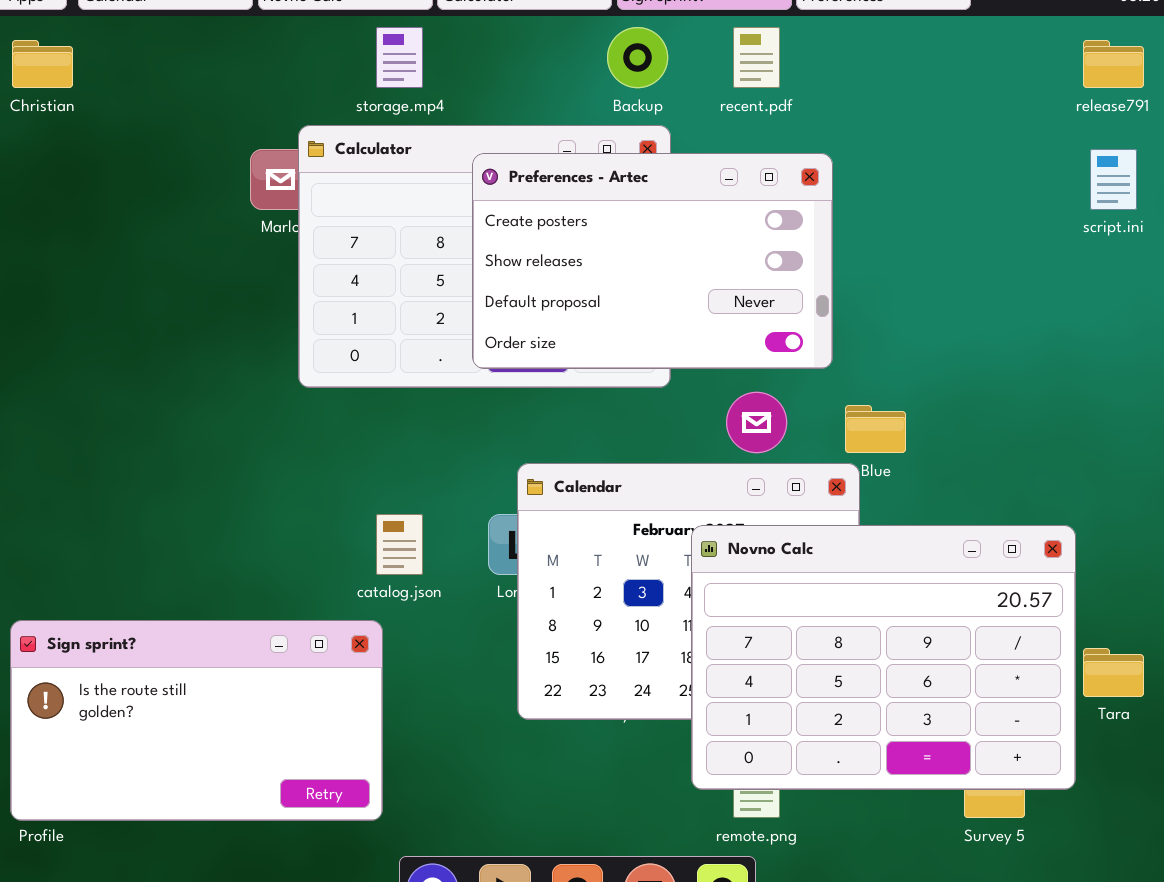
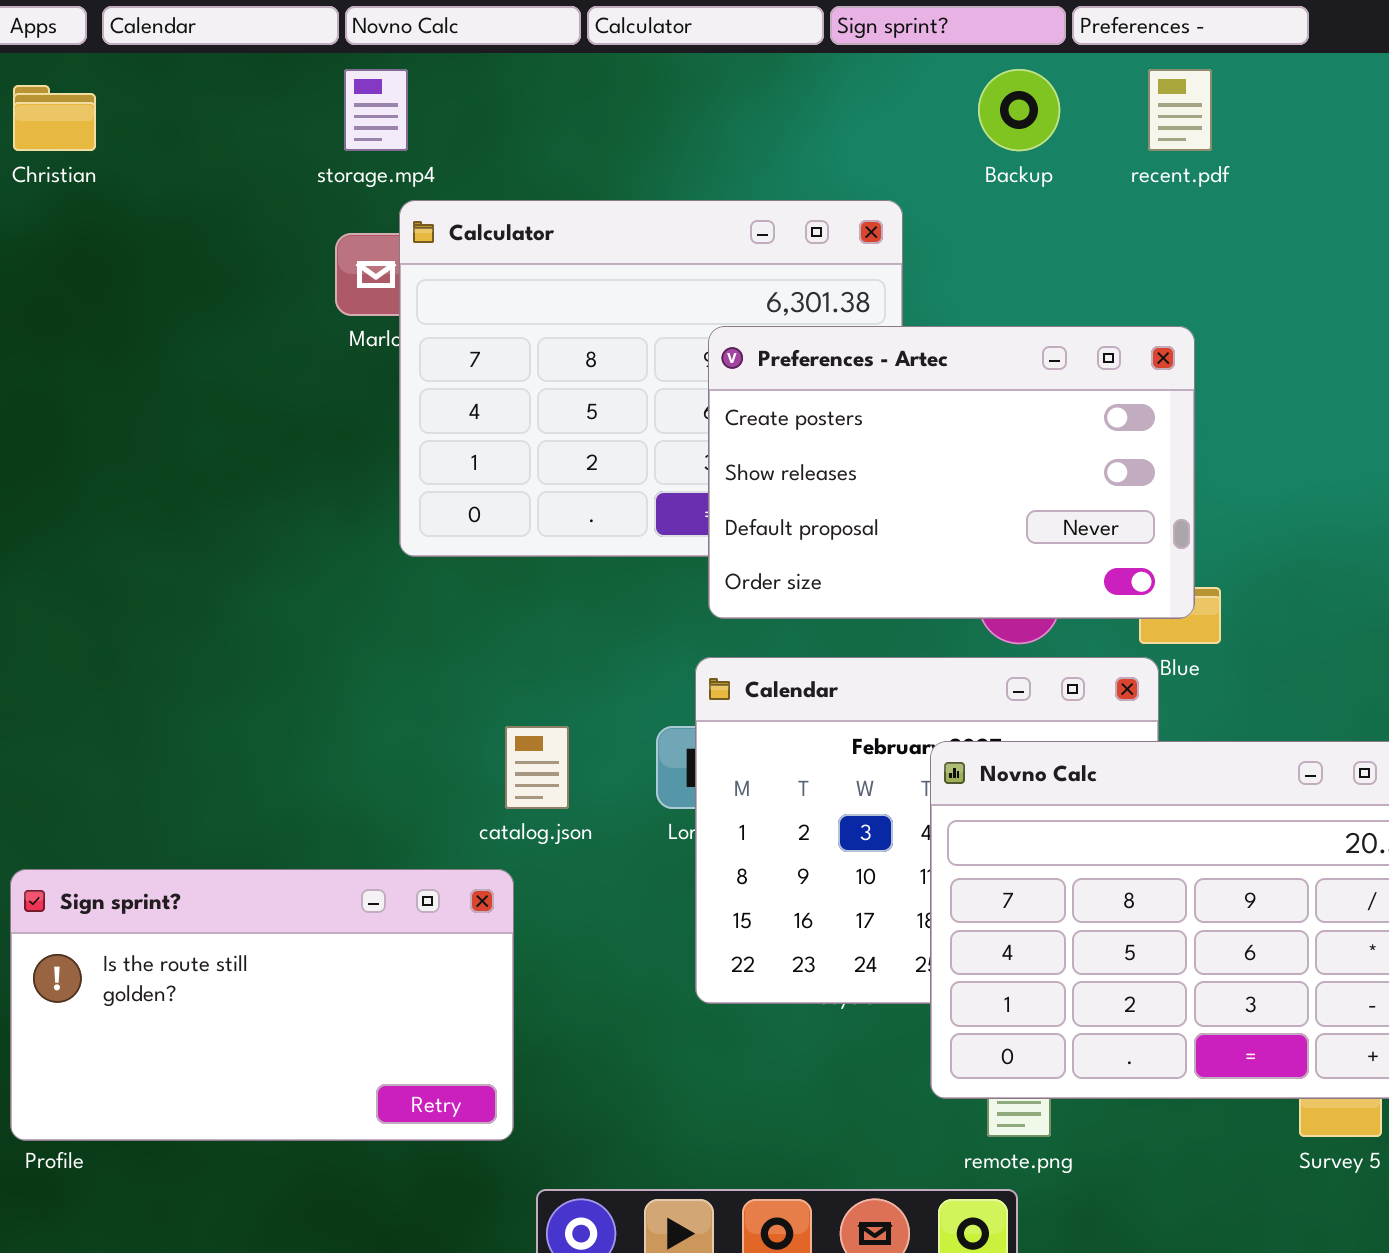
storage.mp4: [376,27,423,88] -> [344,69,408,151], moved
Backup: [607,27,668,88] -> [978,69,1060,151], moved
recent.pdf: [733,27,780,88] -> [1148,69,1212,151], moved
Preferences - Artec: [472,153,833,369] -> [708,326,1195,619], moved

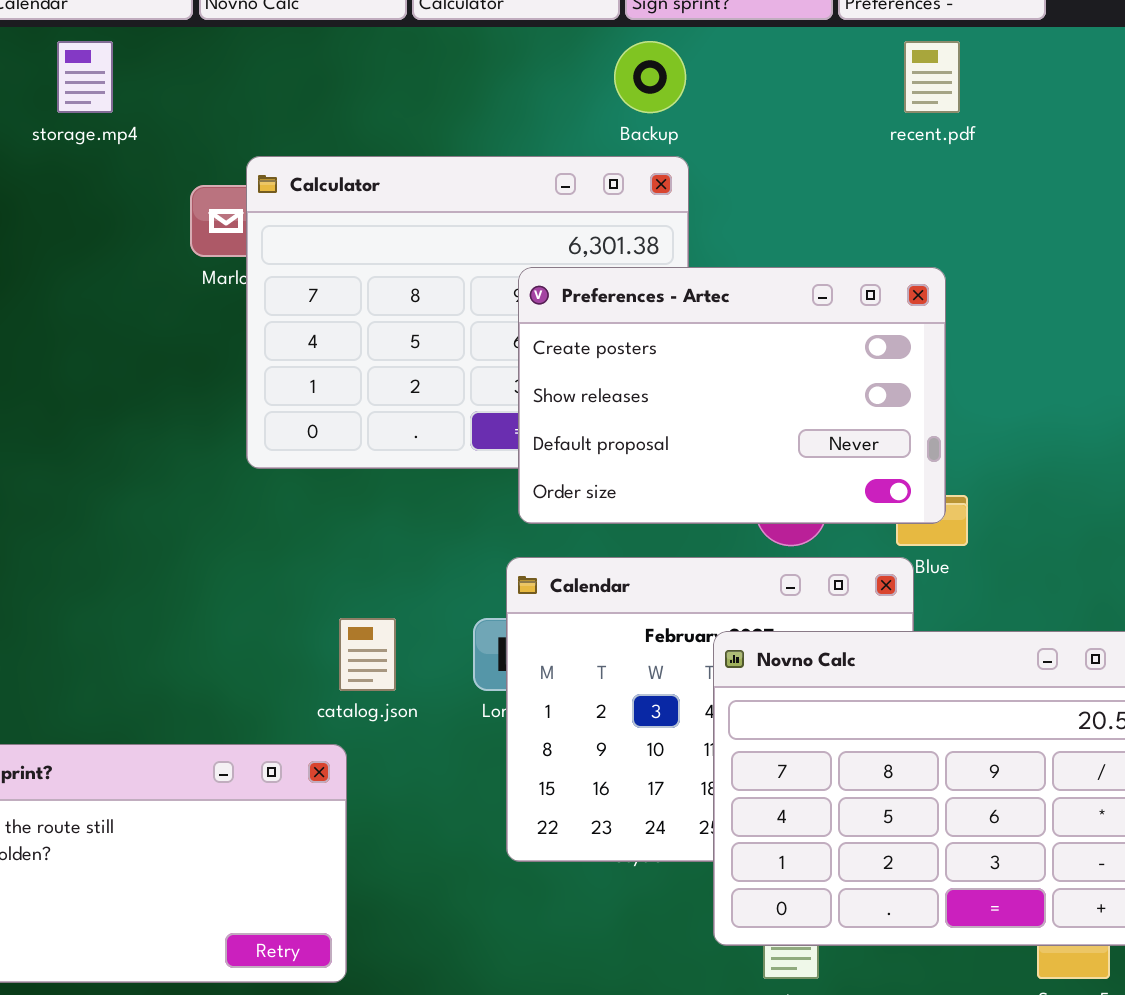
storage.mp4: [344,69,408,151] -> [57,41,113,113], moved
Backup: [978,69,1060,151] -> [614,41,686,113], moved

